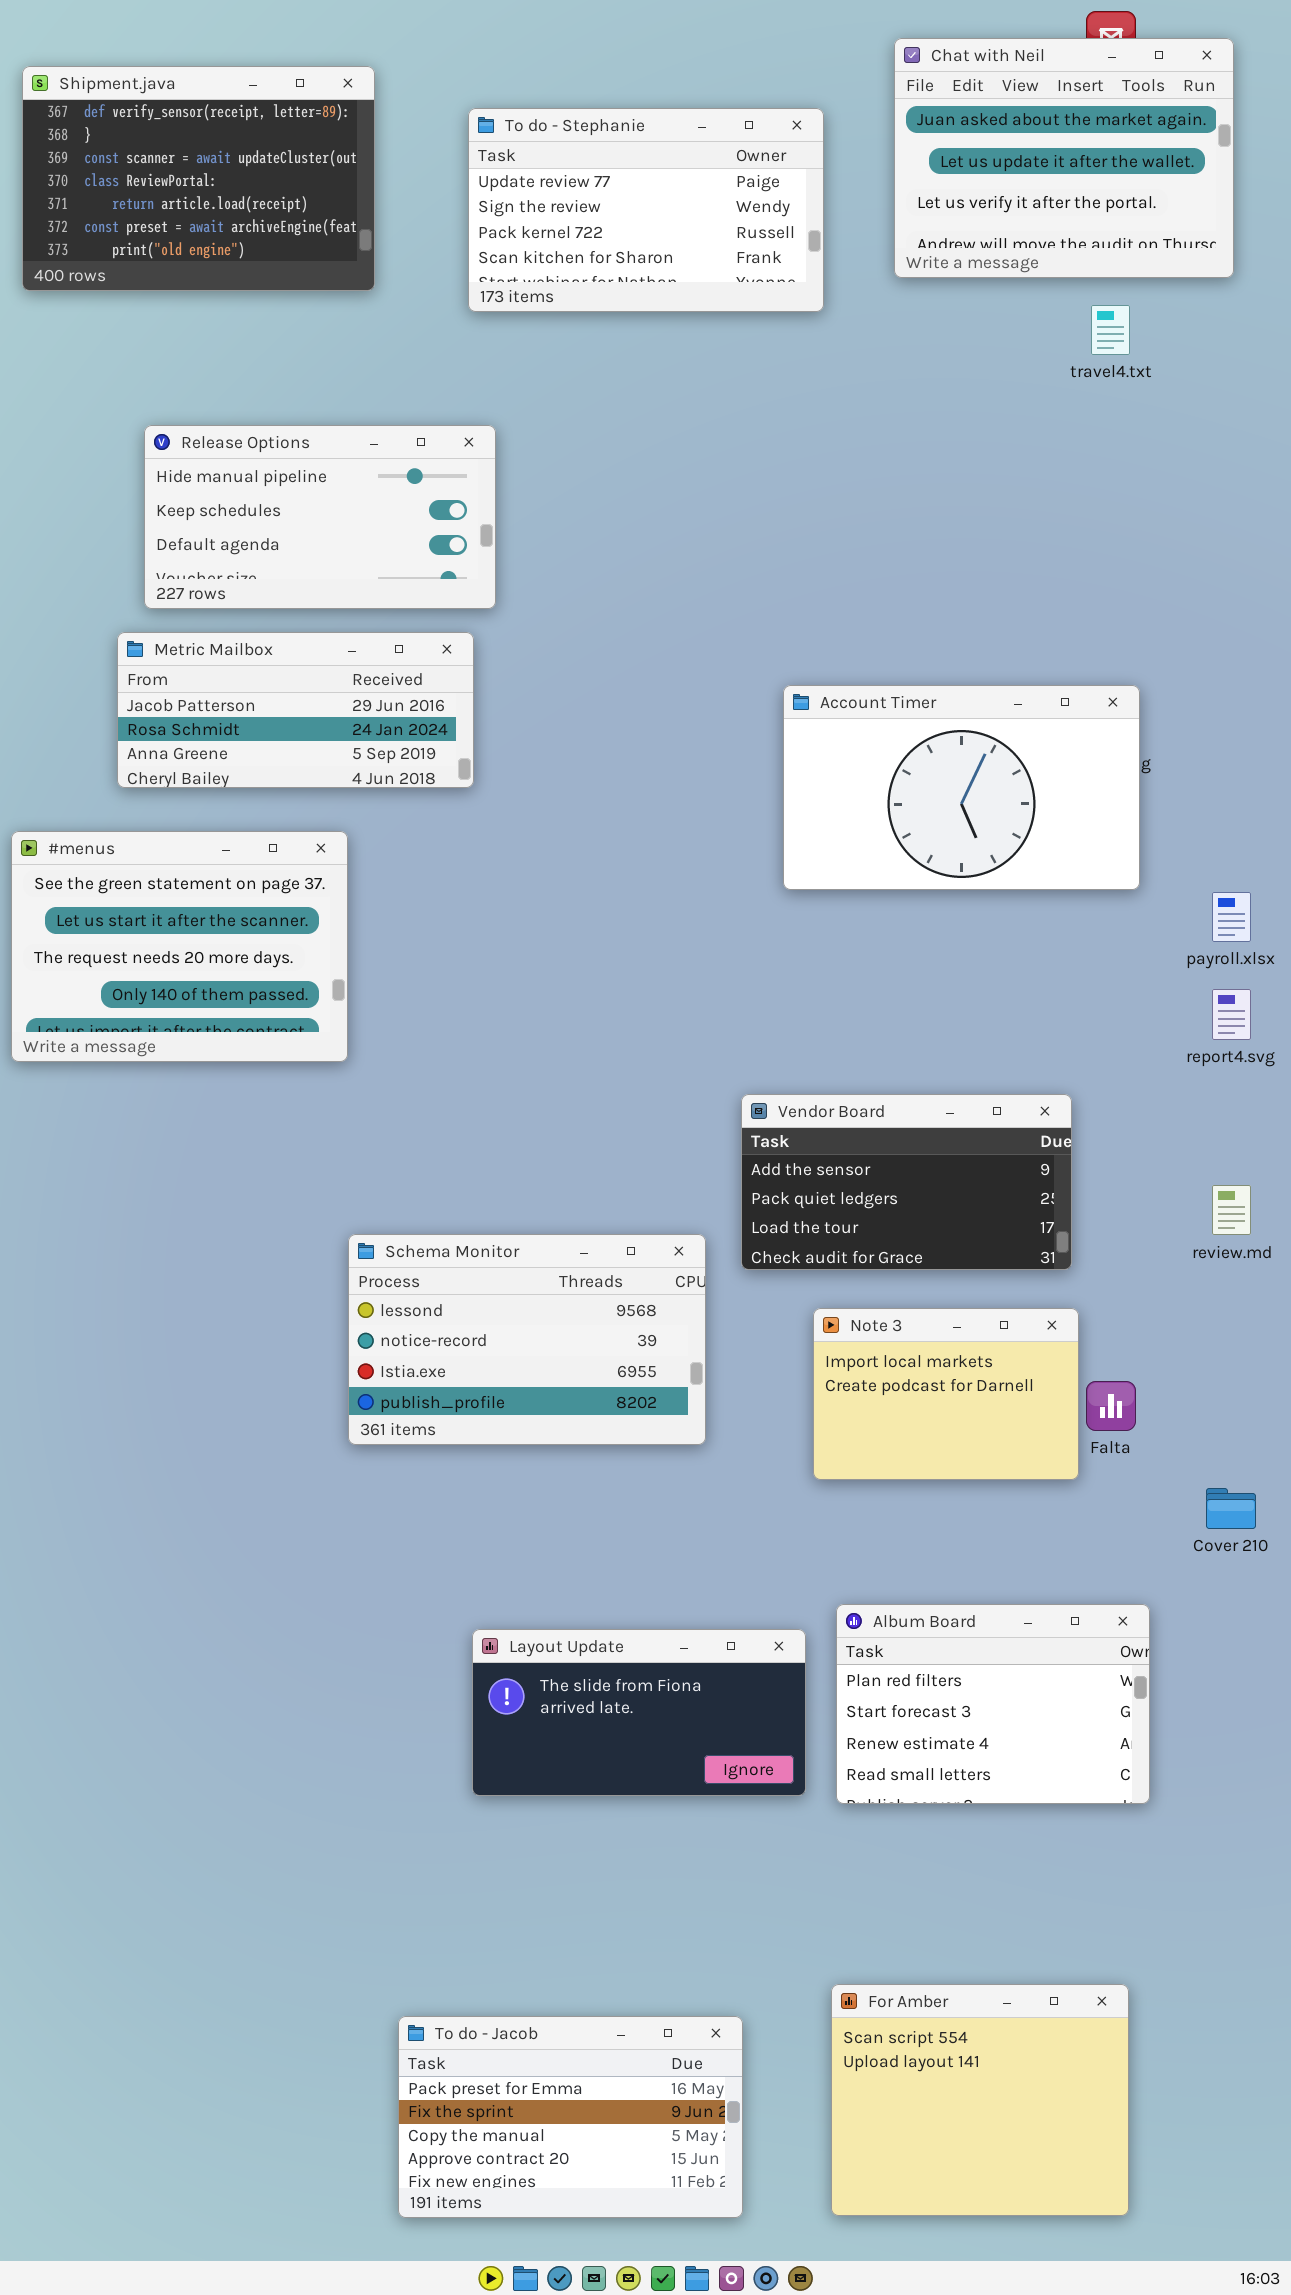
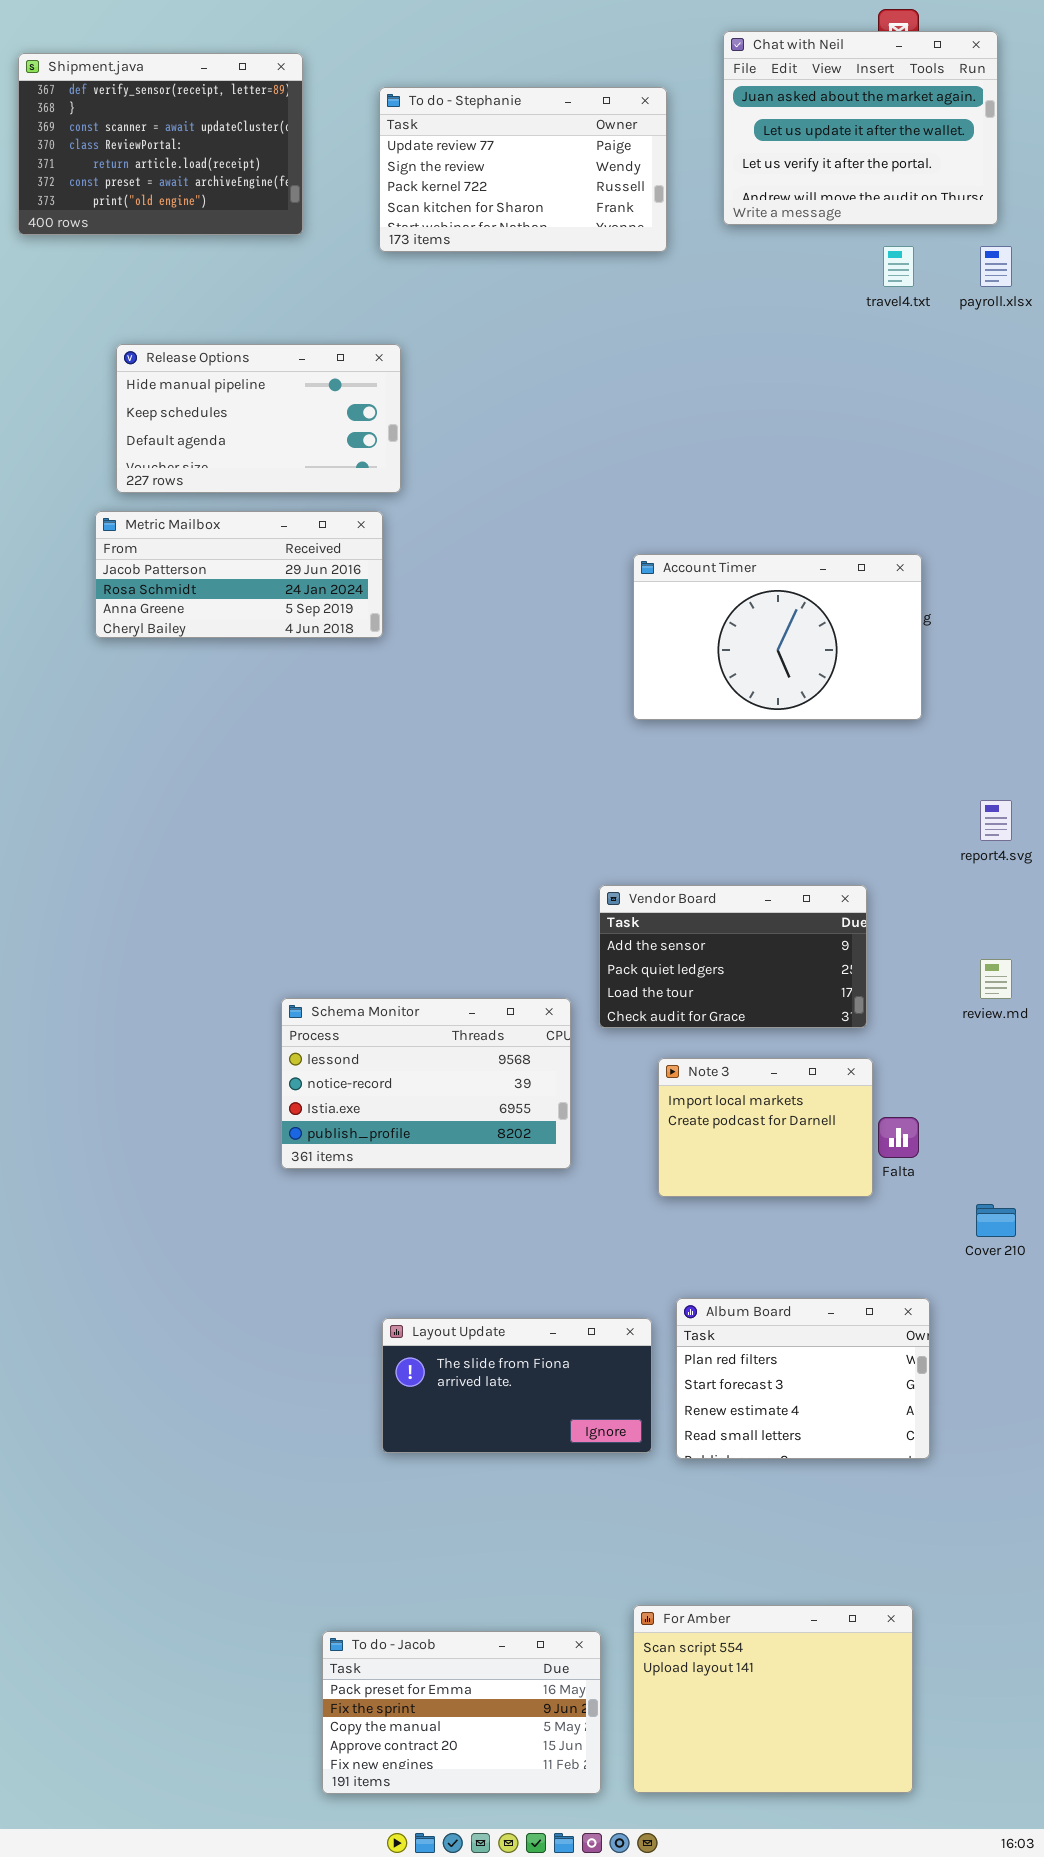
#menus: [11,831,348,1062] -> none, closed
payroll.xlsx: [1212,892,1251,942] -> [980,246,1012,287], moved
For Amber: [831,1984,1129,2216] -> [633,1605,913,1793], resized

